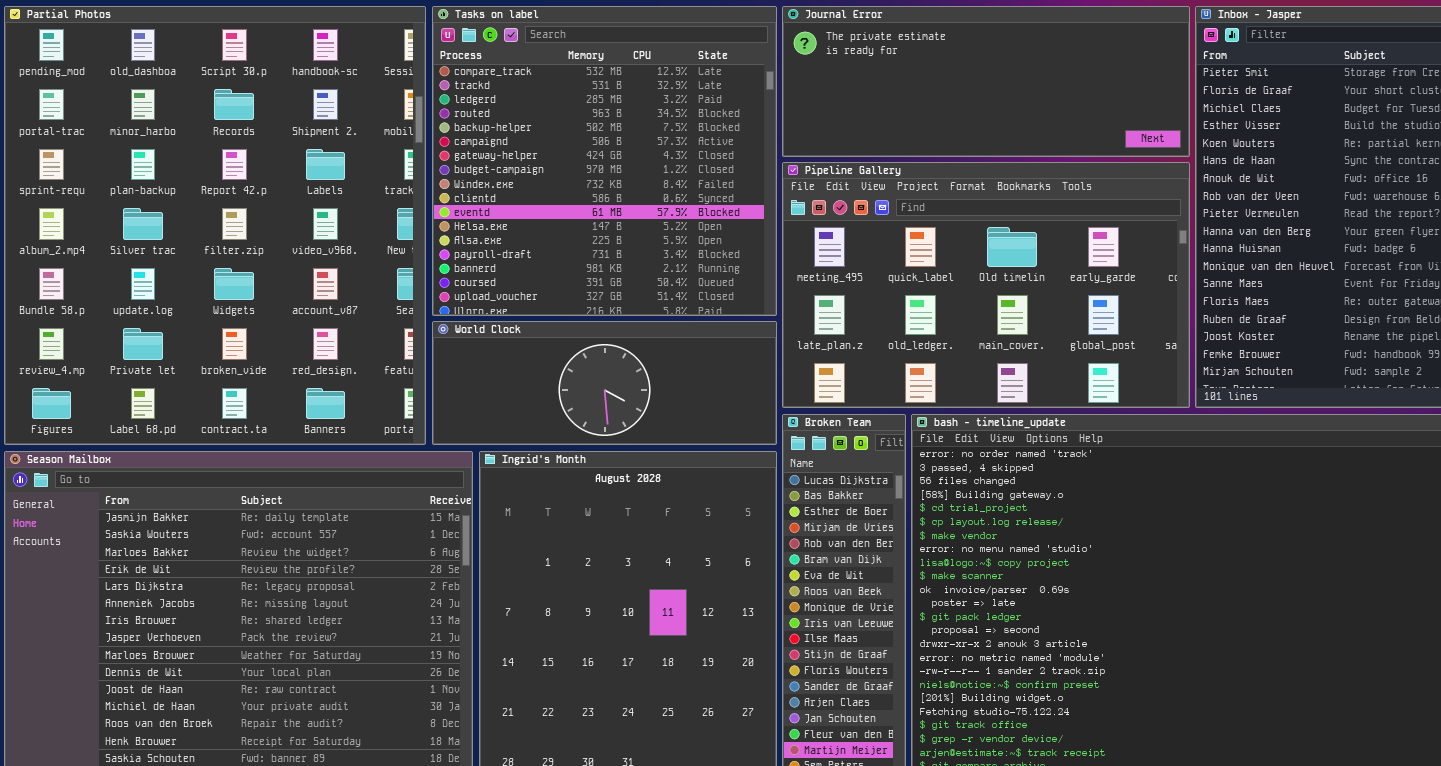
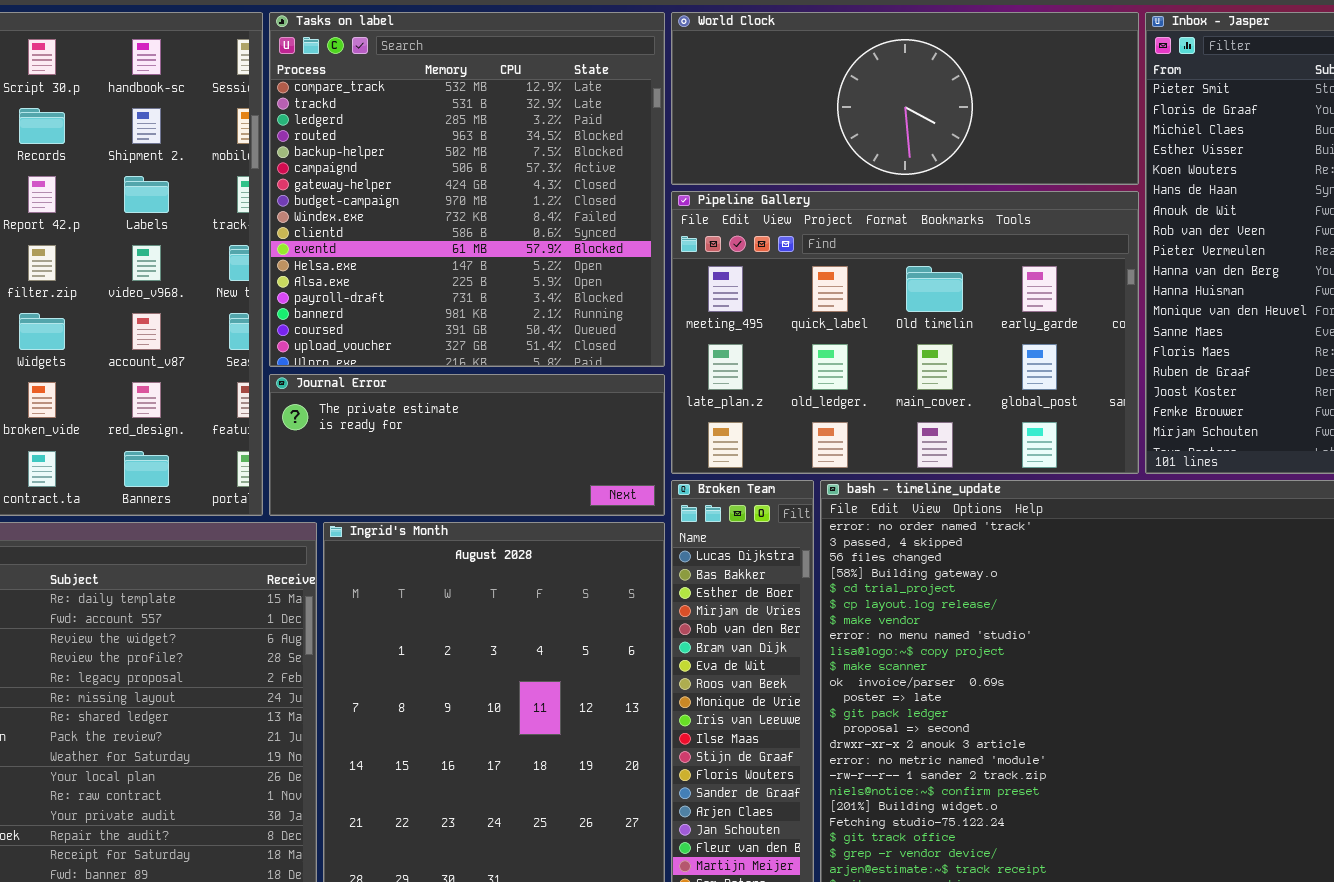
Journal Error: [782,6,1190,157] -> [269,374,665,516], moved, resized
World Clock: [432,321,777,445] -> [671,12,1139,185], moved, resized

